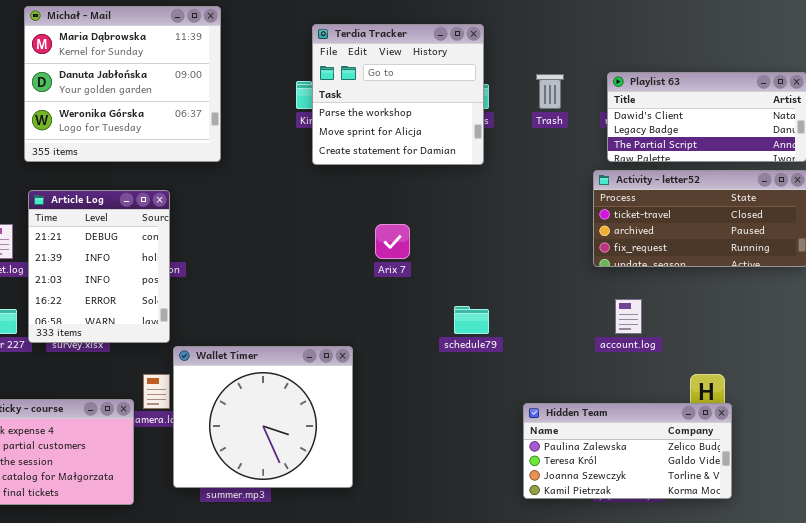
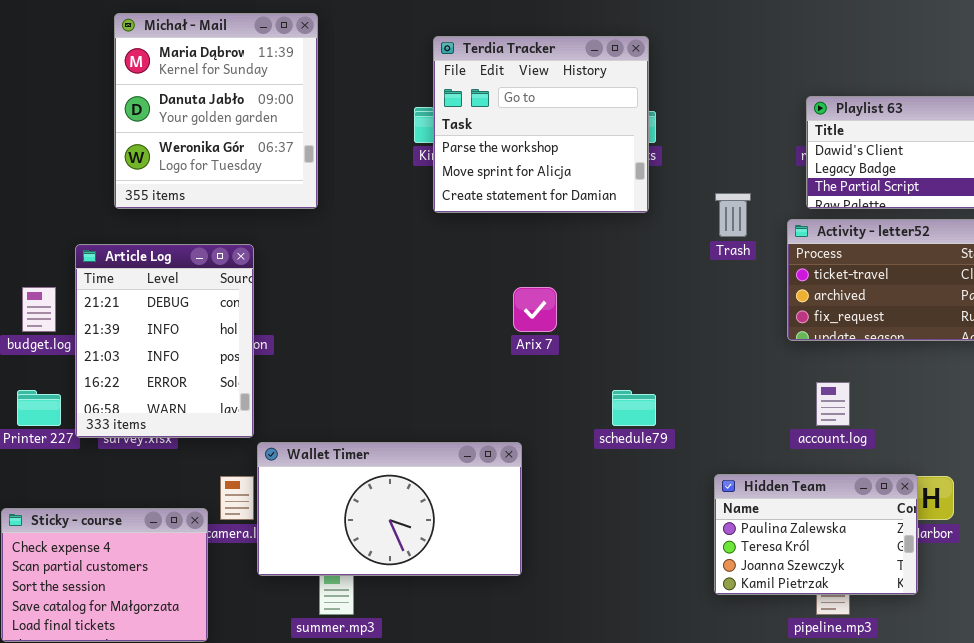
Michał - Mail: [24,6,221,162] -> [114,13,318,209], resized
Trash: [536,74,564,109] -> [715,193,751,237], moved
Wallet Timer: [173,346,353,488] -> [257,442,522,576], resized
Hidden Team: [523,403,732,499] -> [714,474,918,595], moved, resized

